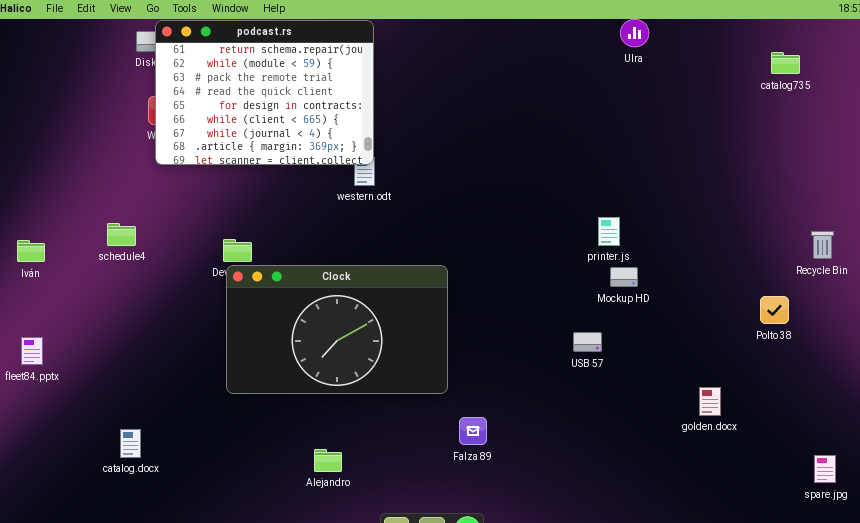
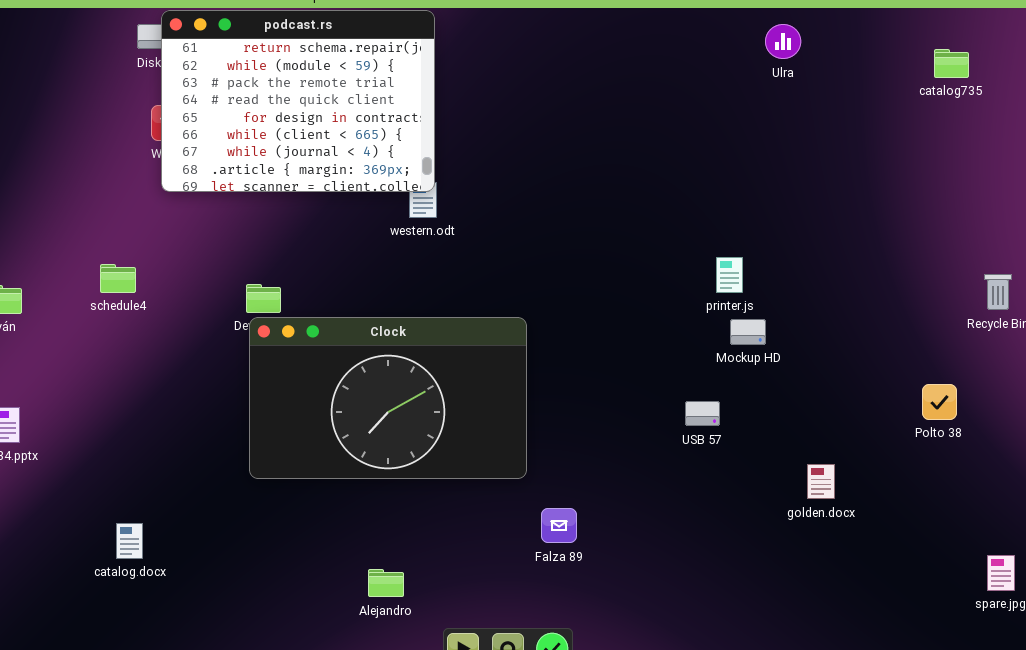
Ulra: [620,19,649,47] -> [765,24,801,59], moved
Polto 38: [760,296,789,324] -> [922,384,957,420], moved
golden.docx: [699,387,721,416] -> [807,464,835,499], moved
Alejandro: [314,449,342,472] -> [368,569,404,597], moved

